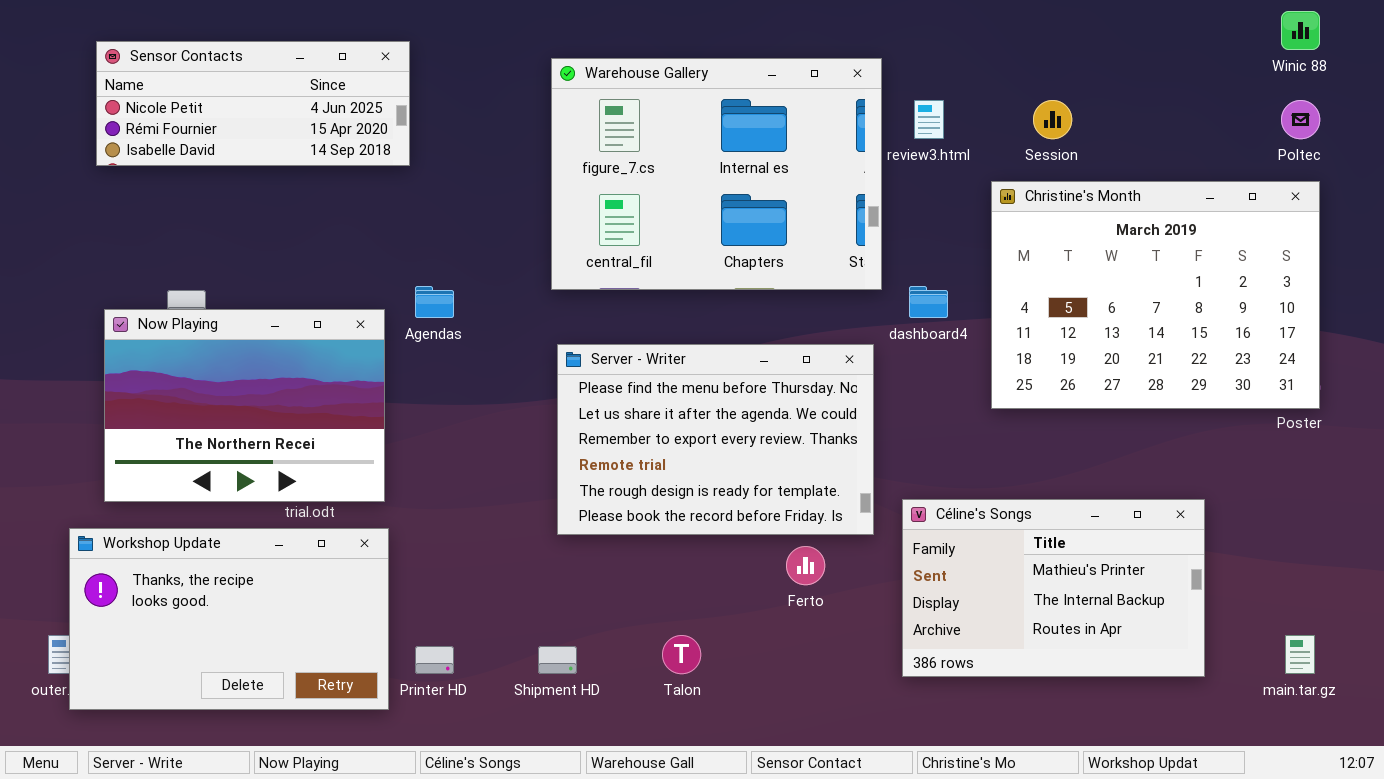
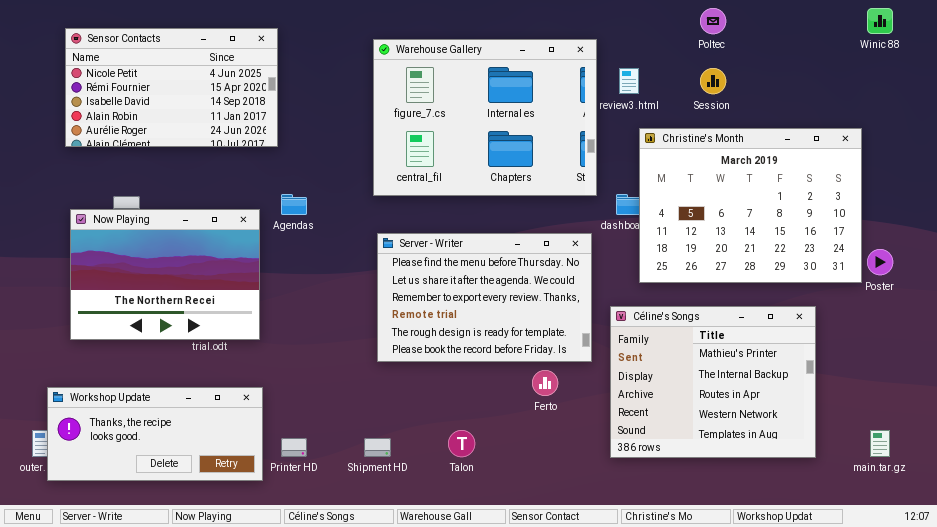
Sensor Contacts: [96,41,410,166] -> [65,28,278,147], resized
Poltec: [1281,100,1320,139] -> [700,8,726,34], moved
Christine's Month: [991,181,1320,409] -> [639,128,862,283], moved
Céline's Songs: [902,499,1205,677] -> [610,306,816,458], resized
Workshop Update: [69,528,389,710] -> [47,387,263,481], resized

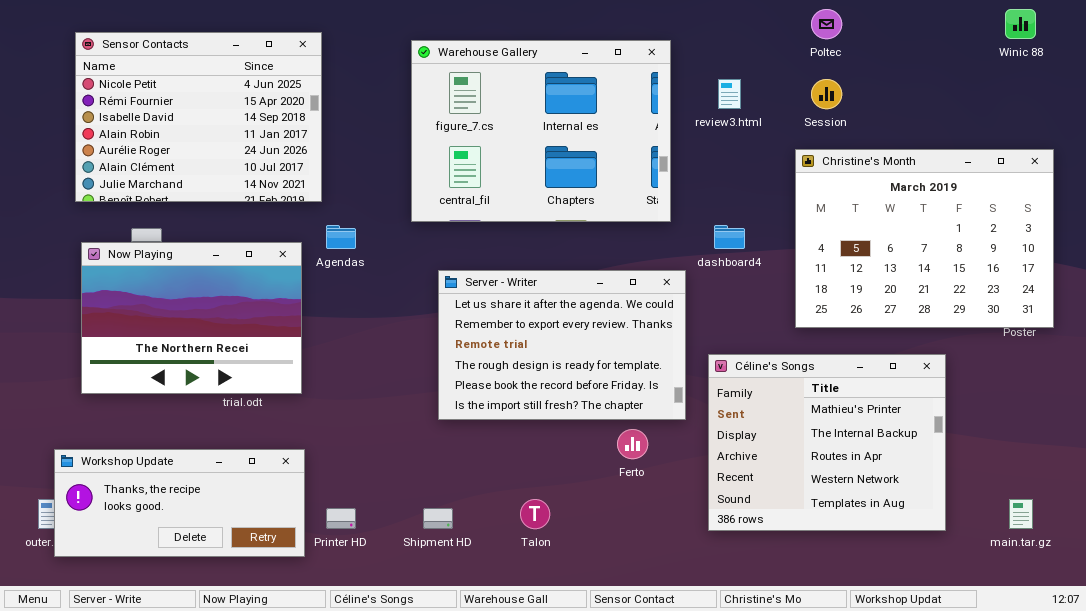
Sensor Contacts: [65,28,278,147] -> [75,32,322,202], resized
Warehouse Gallery: [373,39,597,196] -> [411,40,671,222], moved
Christine's Month: [639,128,862,283] -> [795,149,1054,328], moved
Server - Writer: [377,233,592,362] -> [438,270,686,420], scrolled down 1 row

